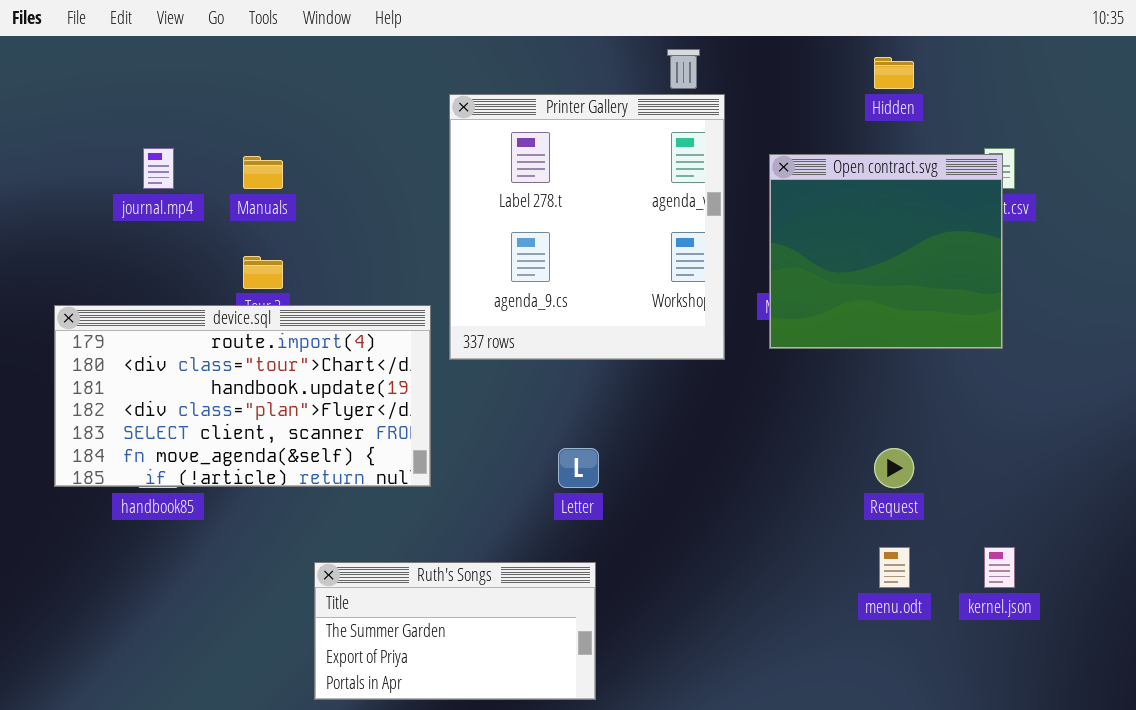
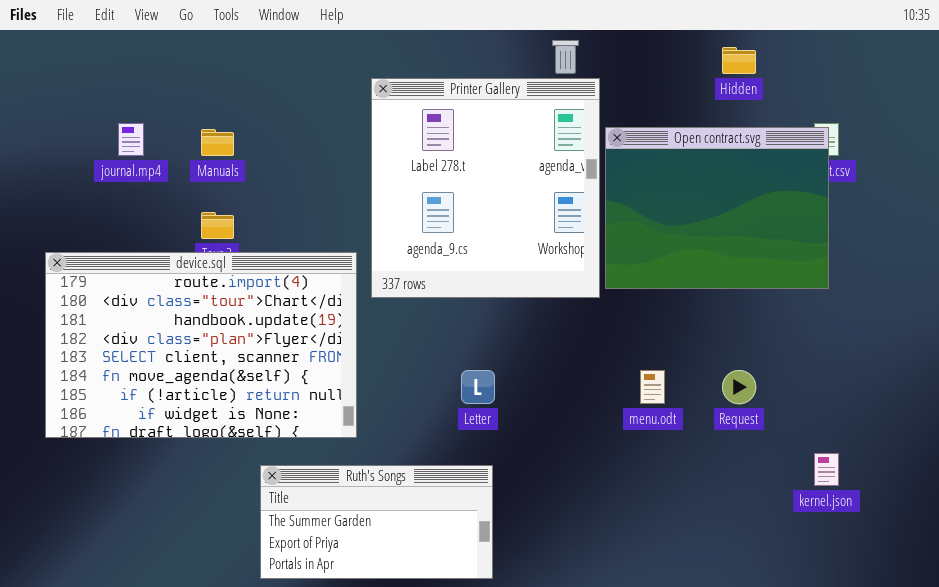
Open contract.svg: [769,154,1003,349] -> [605,127,829,289], resized
device.sql: [54,305,431,487] -> [45,252,357,438], resized
menu.odt: [879,547,910,588] -> [640,370,665,404], moved

